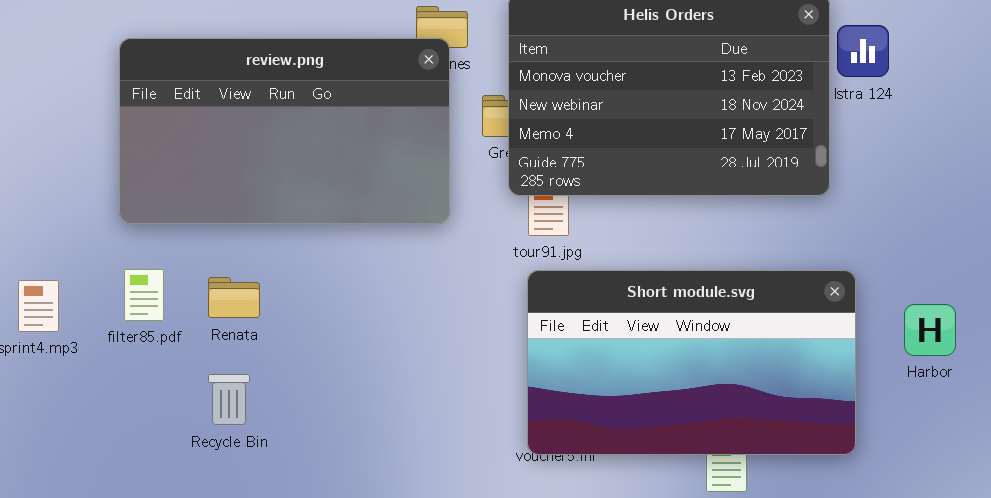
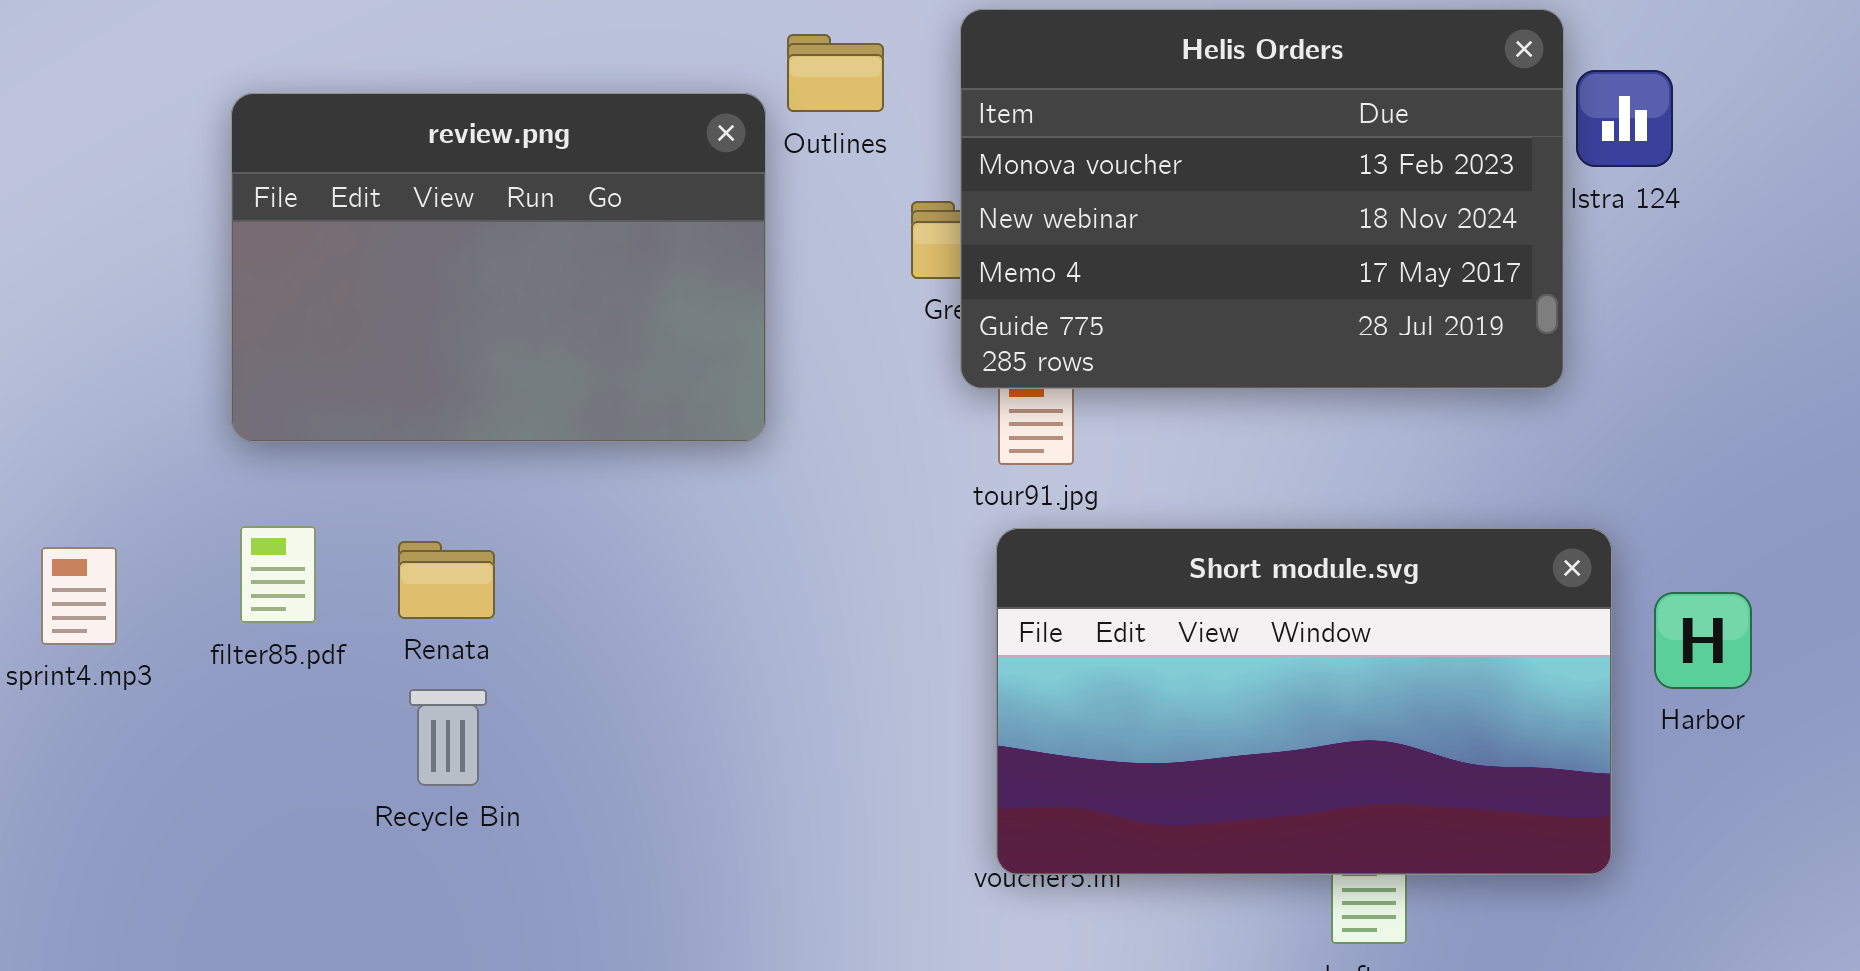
review.png: [119,38,450,224] -> [231,93,766,442], resized
Harbor: [904,304,956,356] -> [1654,592,1752,689], moved
Recycle Bin: [208,374,250,425] -> [409,689,487,786], moved

